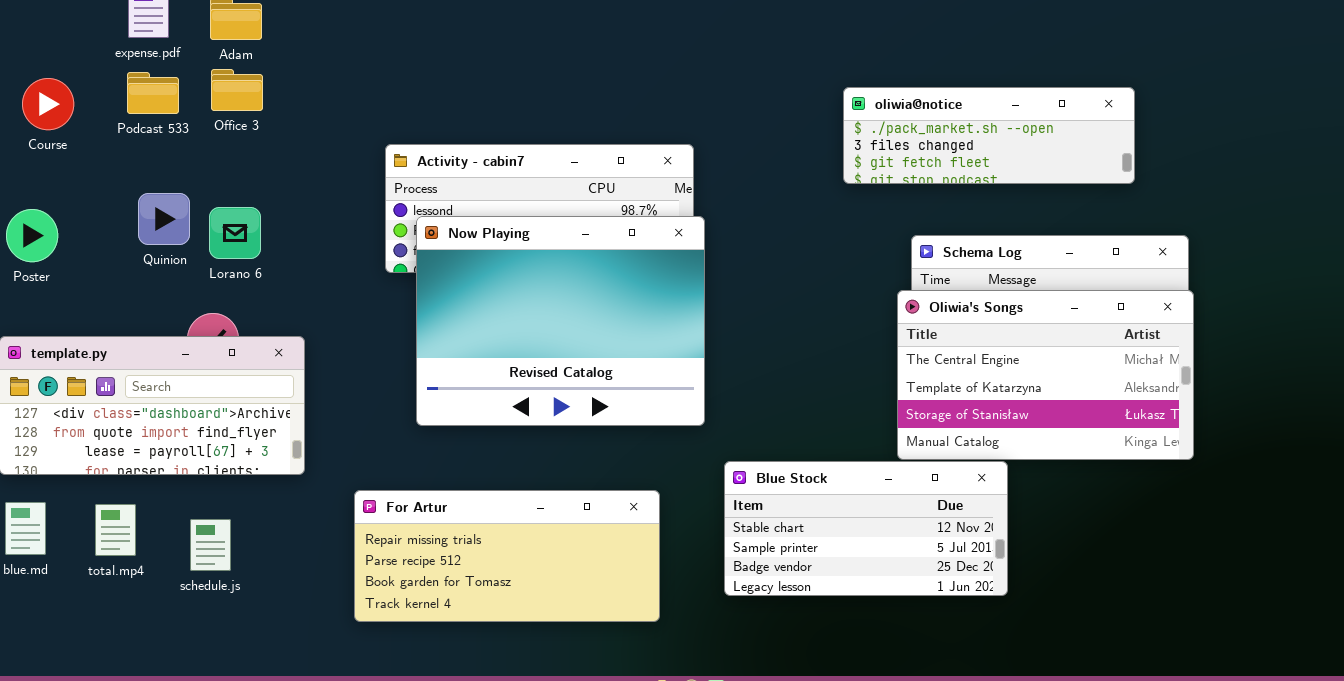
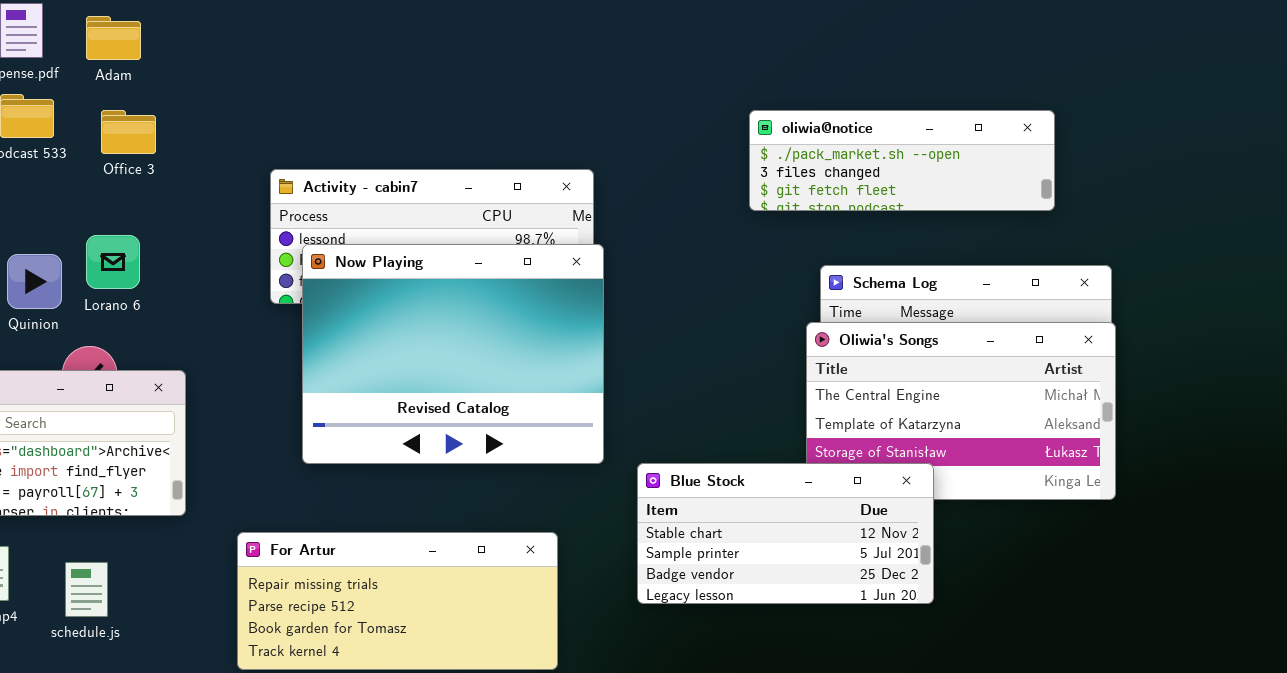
Office 3: [211,69,263,111] -> [101,110,156,154], moved
Quinion: [138,193,190,245] -> [7,254,62,309], moved
Blue Stock: [724,461,1008,596] -> [637,463,934,604], moved

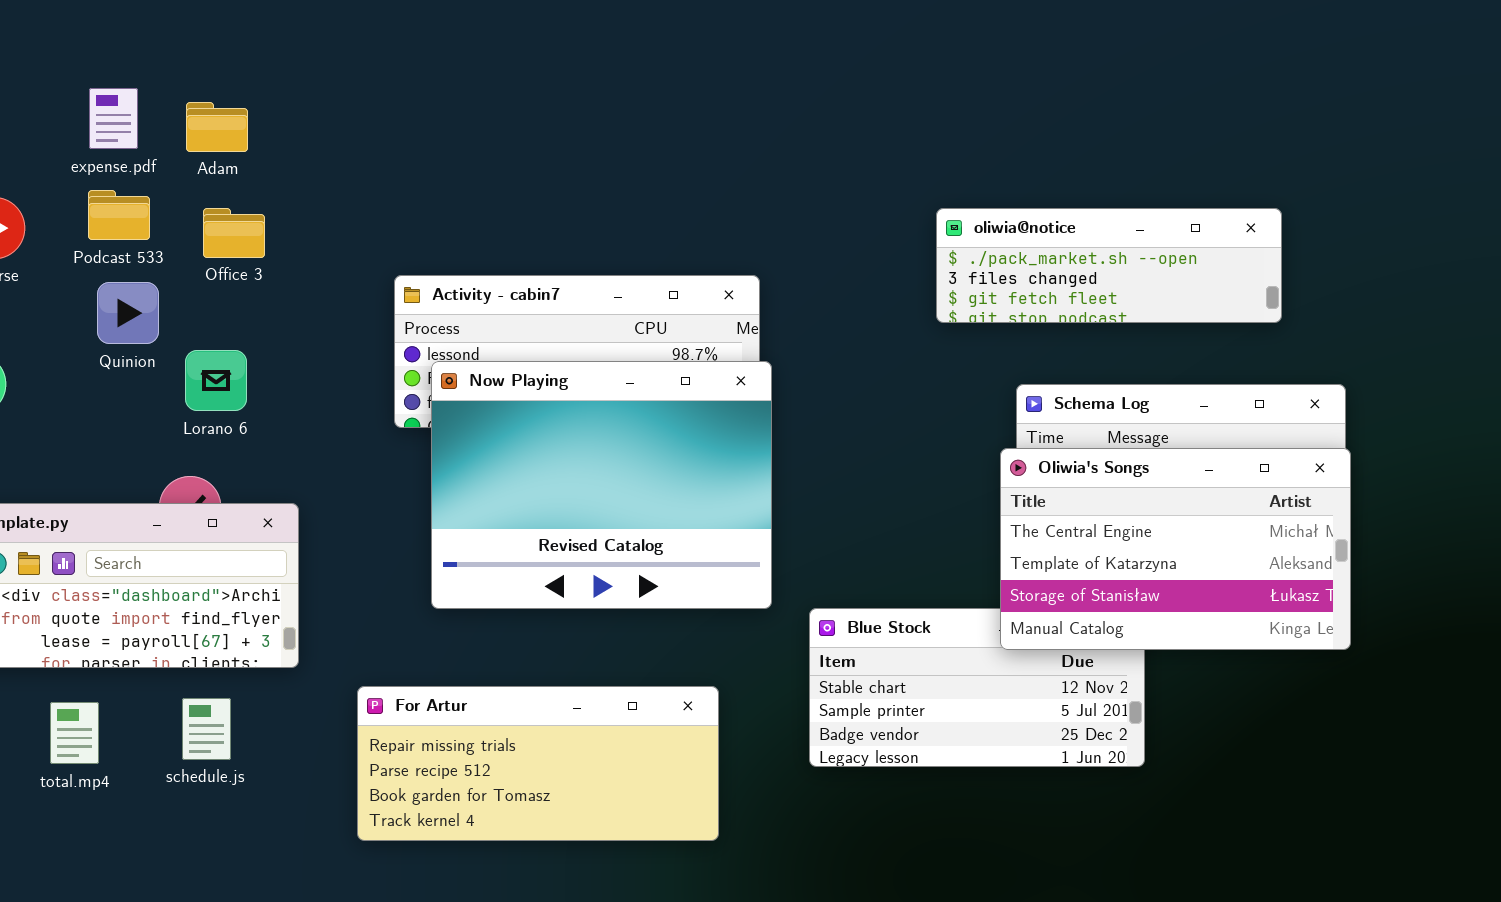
Quinion: [7,254,62,309] -> [97,282,159,344], moved
Oliwia's Songs: [806,322,1116,500] -> [1000,448,1351,650], raised
schedule.js: [65,562,108,617] -> [182,698,231,760], moved

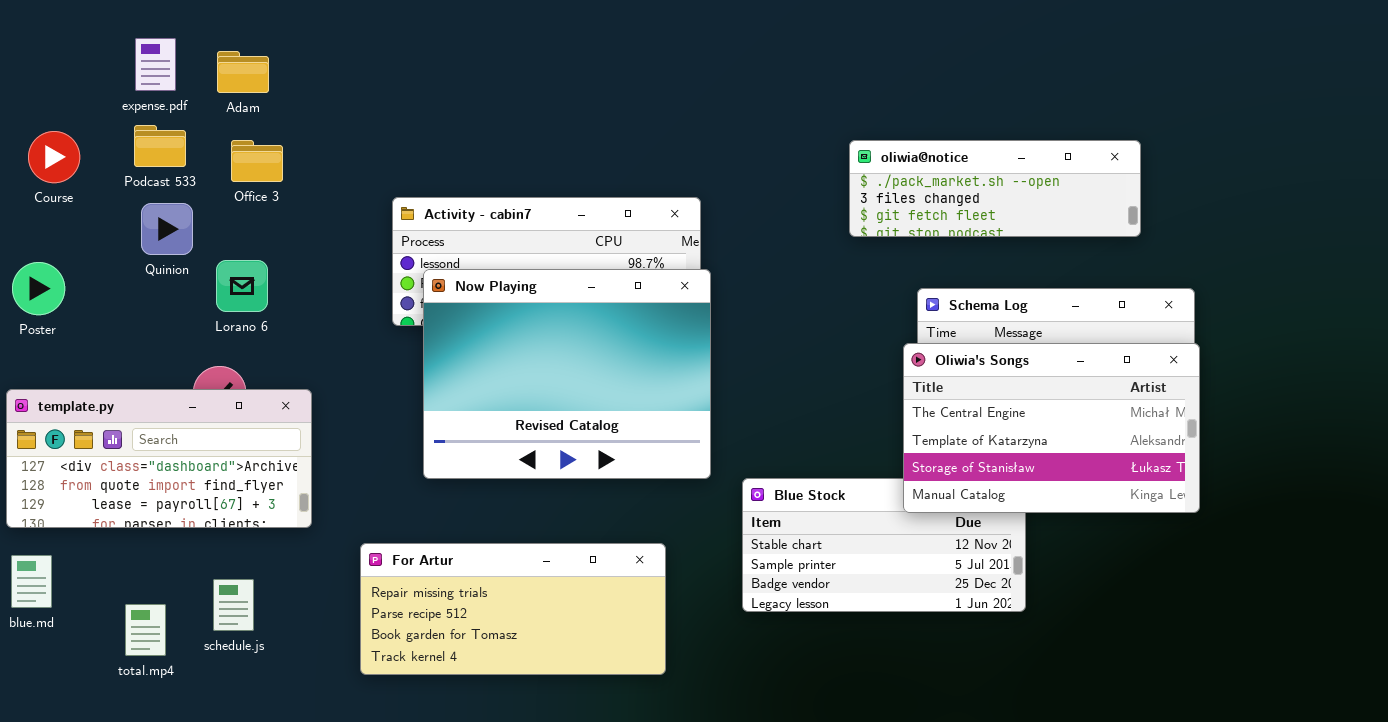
schedule.js: [182,698,231,760] -> [213,579,254,631], moved
total.mp4: [50,702,99,764] -> [125,604,166,656], moved

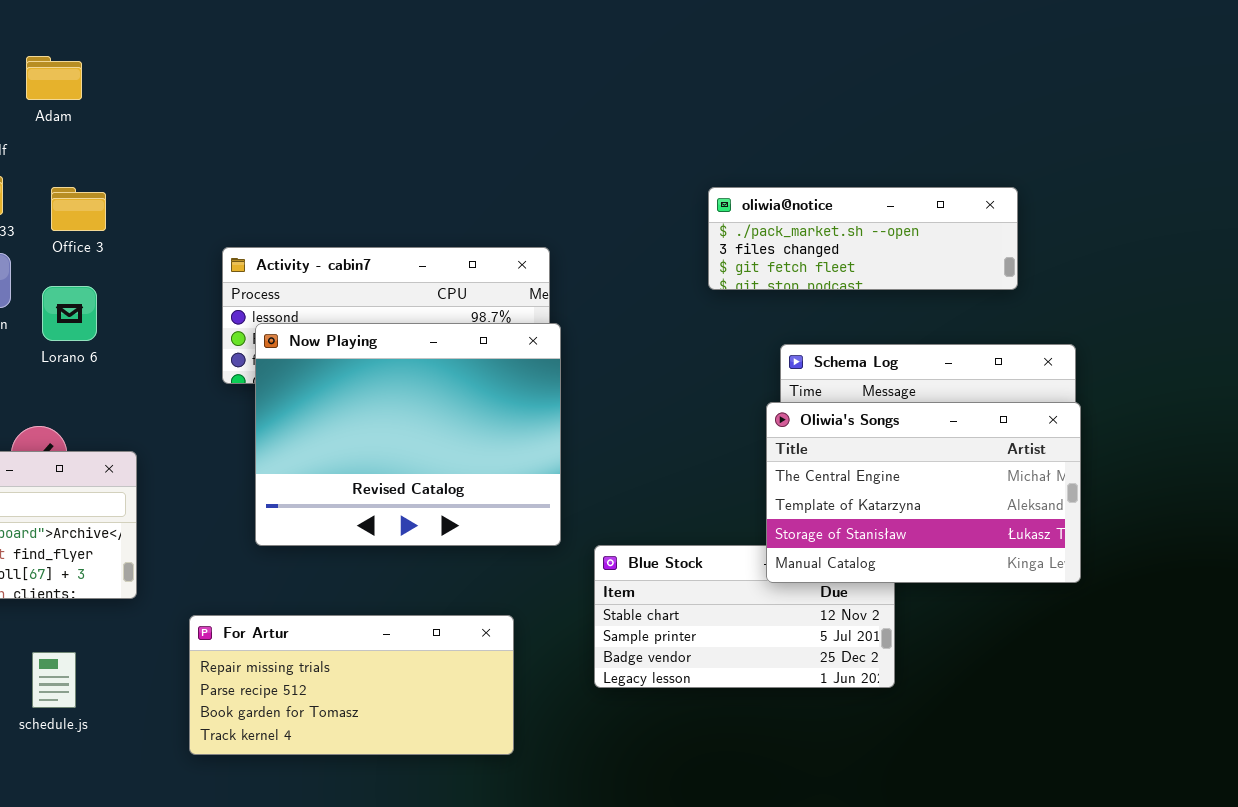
Adam: [217,51,269,93] -> [26,56,82,100], moved
Lorano 6: [216,260,268,312] -> [42,286,97,341], moved

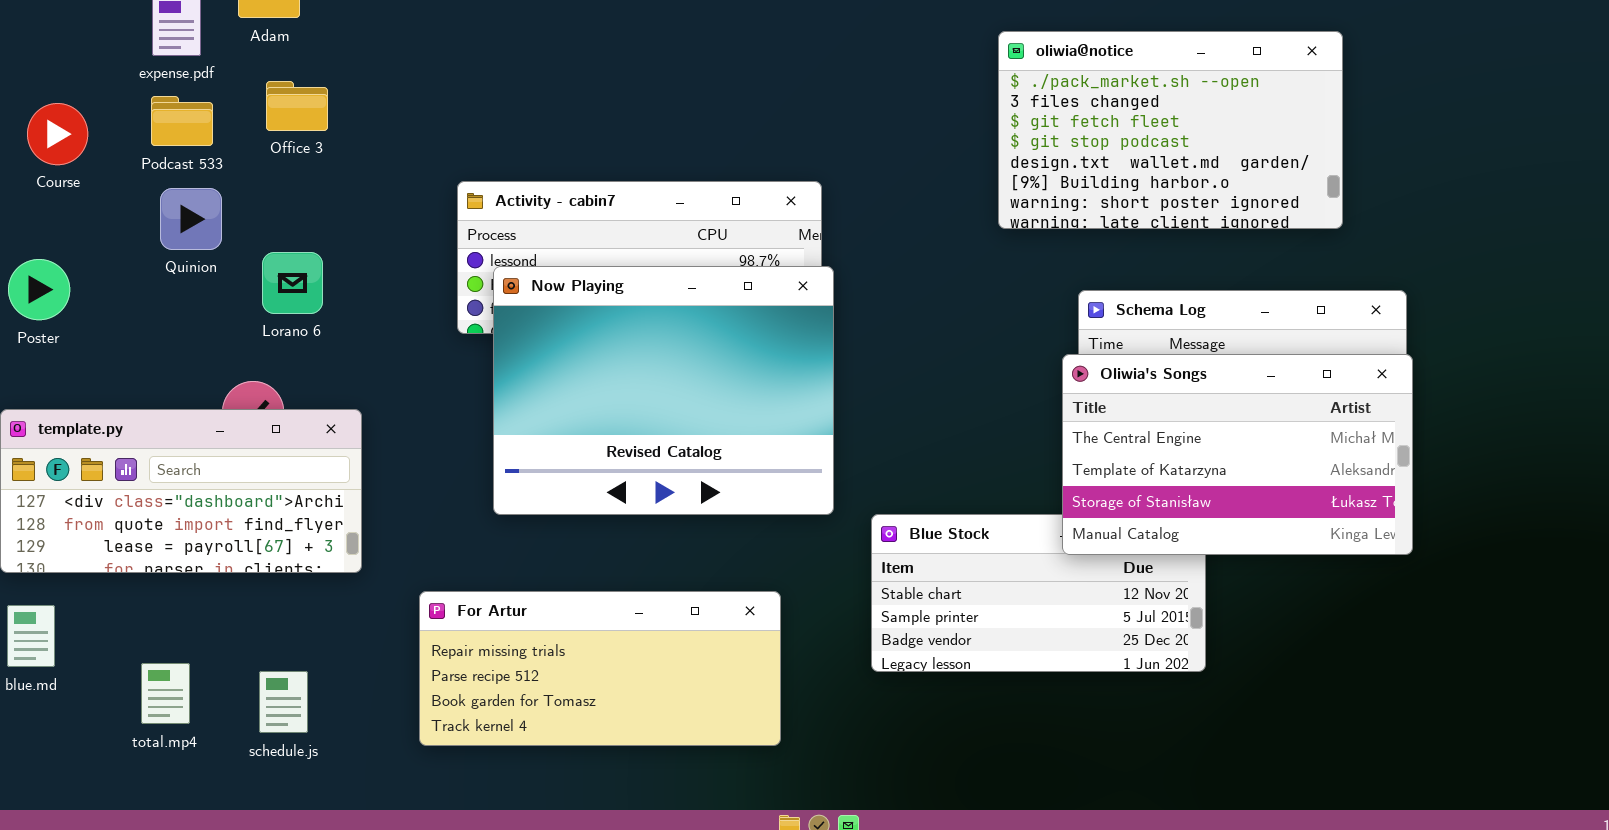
Office 3: [51,187,106,231] -> [266,81,328,131], moved
oliwia@notice: [708,187,1018,290] -> [998,31,1343,229], resized
Lorano 6: [42,286,97,341] -> [262,252,323,314], moved
schedule.js: [32,652,76,708] -> [259,671,308,733], moved

